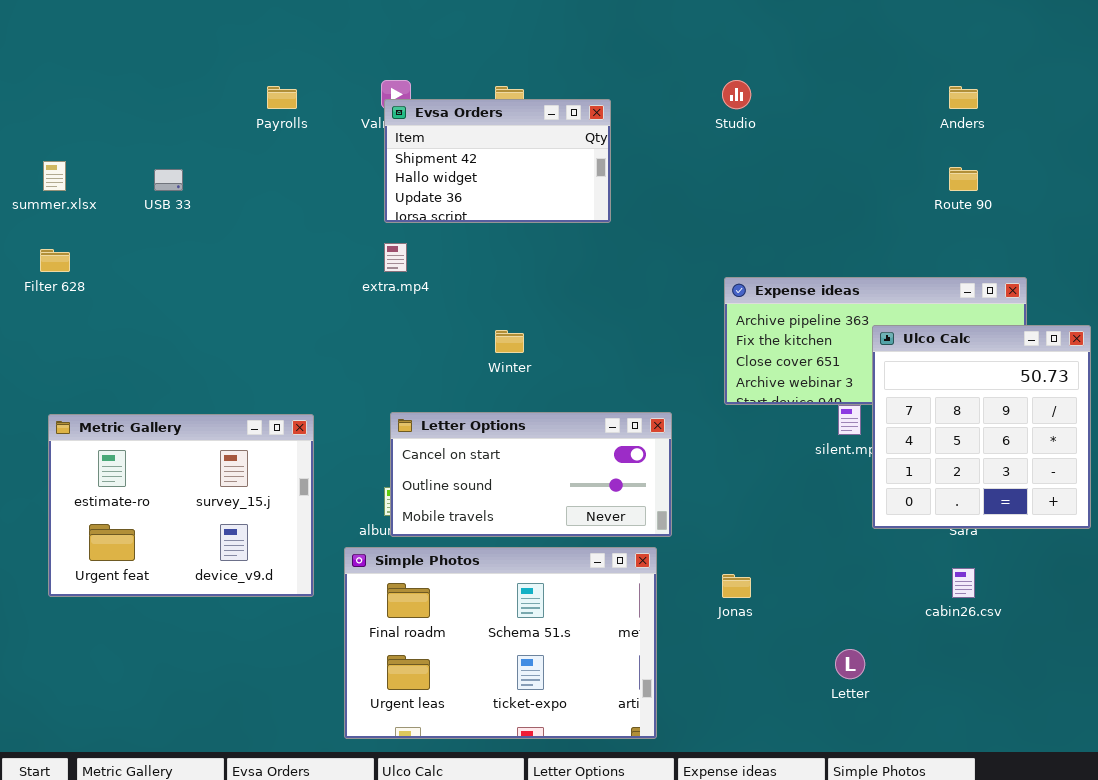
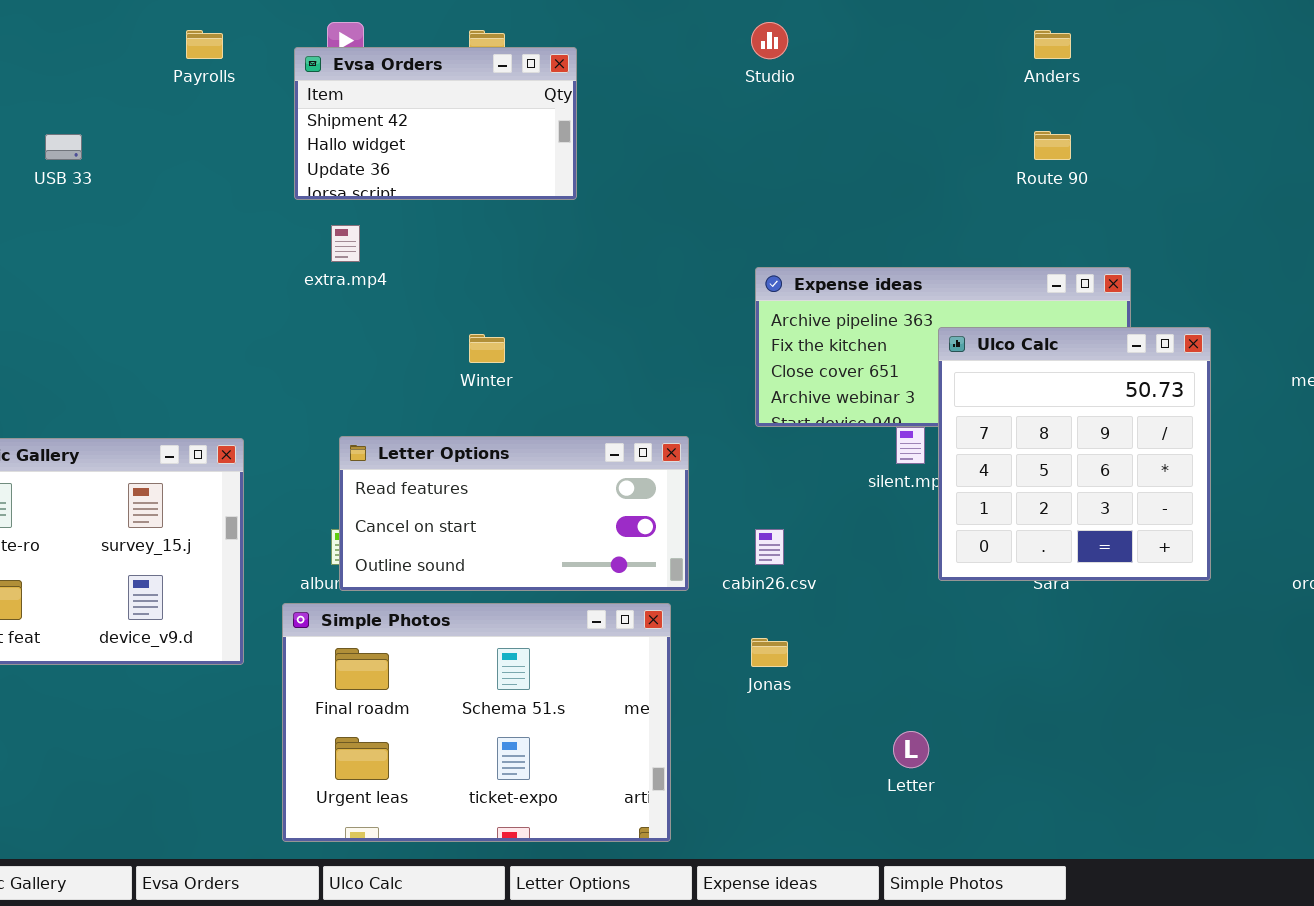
Evsa Orders: [384,99,611,223] -> [294,47,577,200], moved
Letter Options: [390,412,672,537] -> [339,436,689,591], scrolled up 1 row
cabin26.csv: [952,568,975,598] -> [755,529,784,565], moved

